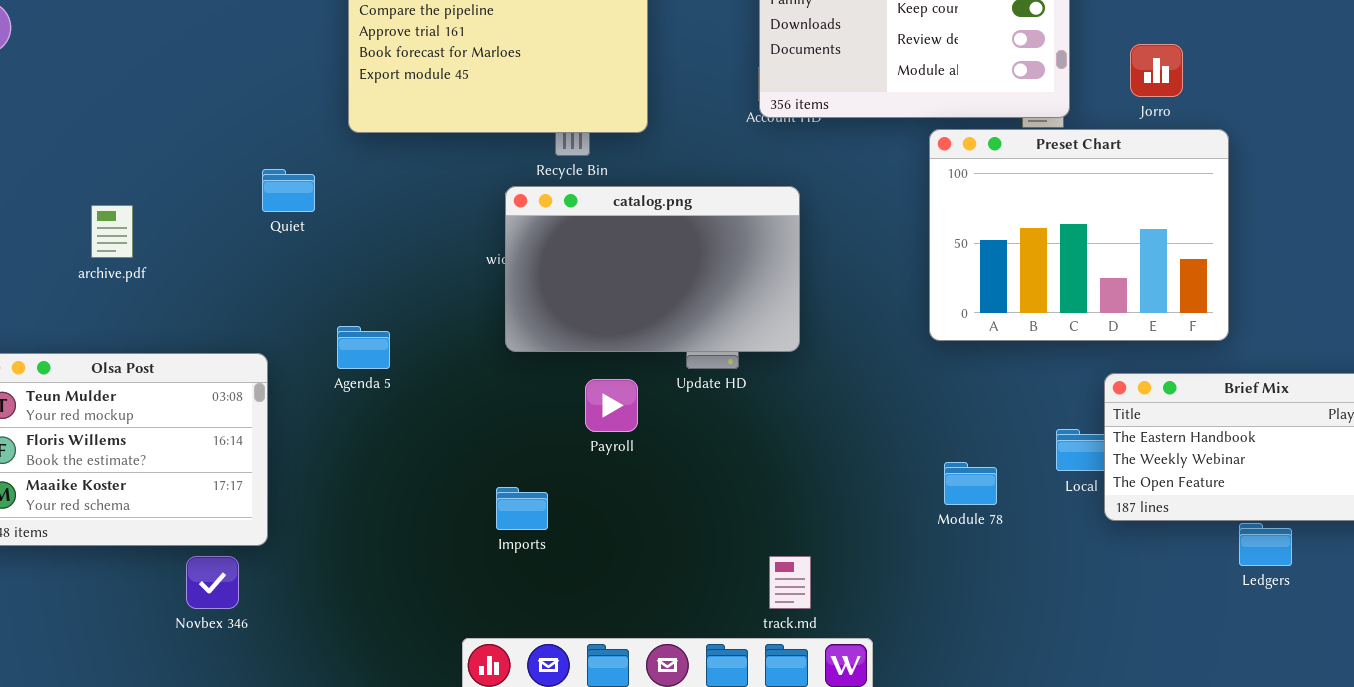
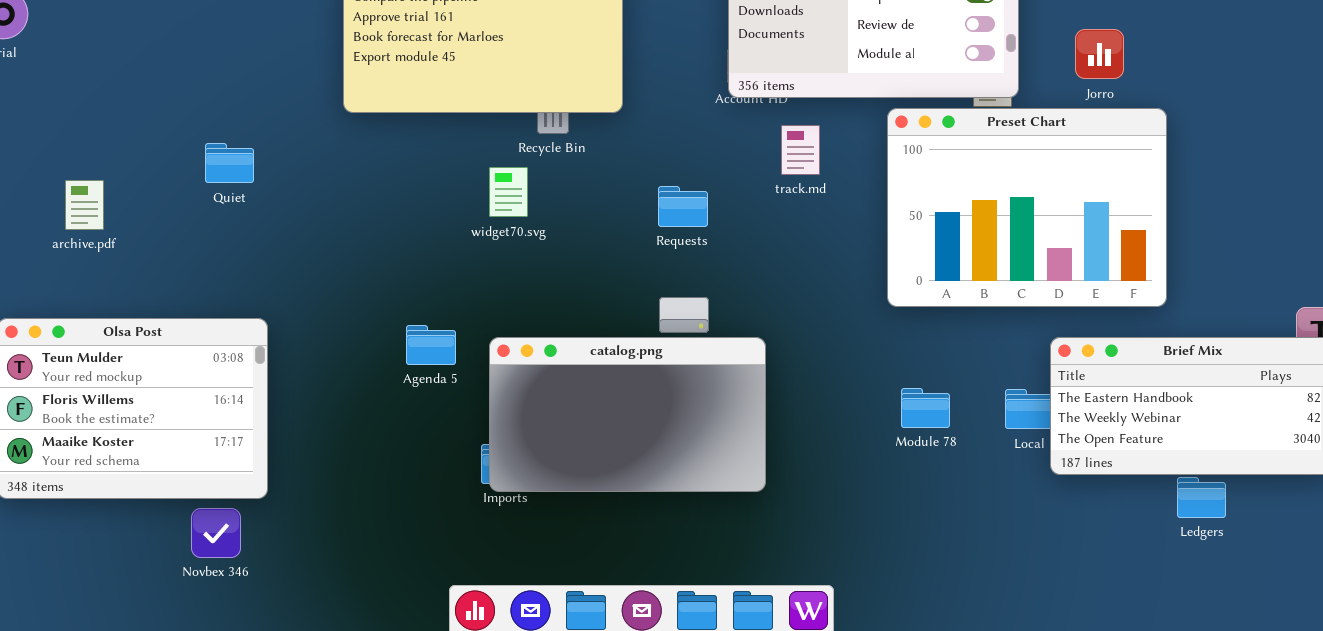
Quiet: [262,169,315,212] -> [205,143,254,183], moved
catalog.png: [505,186,800,352] -> [489,337,766,492], moved
archive.pdf: [91,205,133,258] -> [65,180,104,230], moved
Agenda 5: [337,326,390,369] -> [406,325,456,365], moved
Module 78: [944,462,997,505] -> [901,388,950,428], moved
track.md: [769,556,811,609] -> [781,125,820,175], moved

